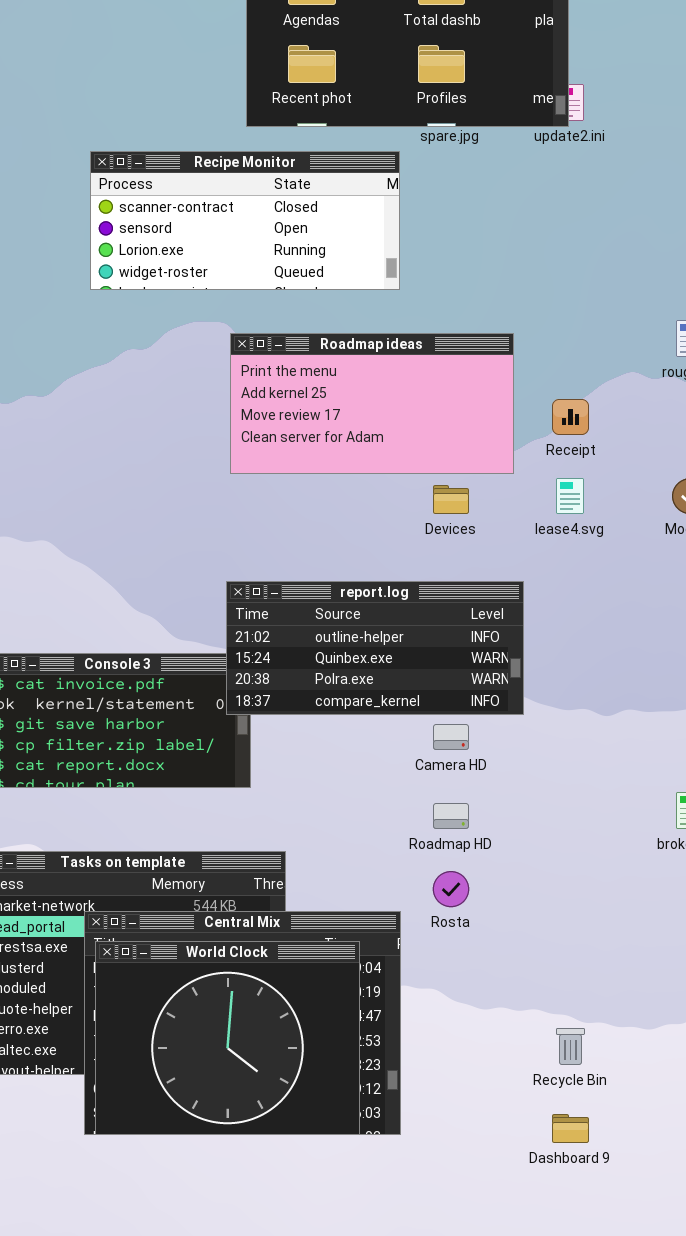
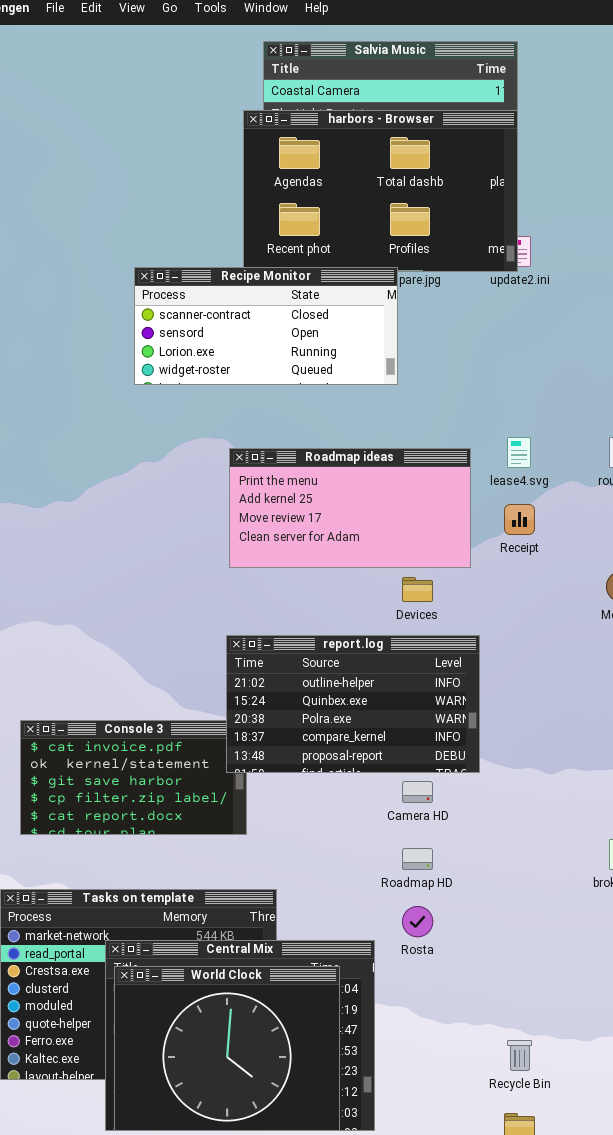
Recipe Monitor: [90,151,400,290] -> [134,267,398,385], moved
lease4.svg: [556,478,584,514] -> [507,437,531,468], moved
report.log: [226,581,524,715] -> [226,635,480,773], resized

